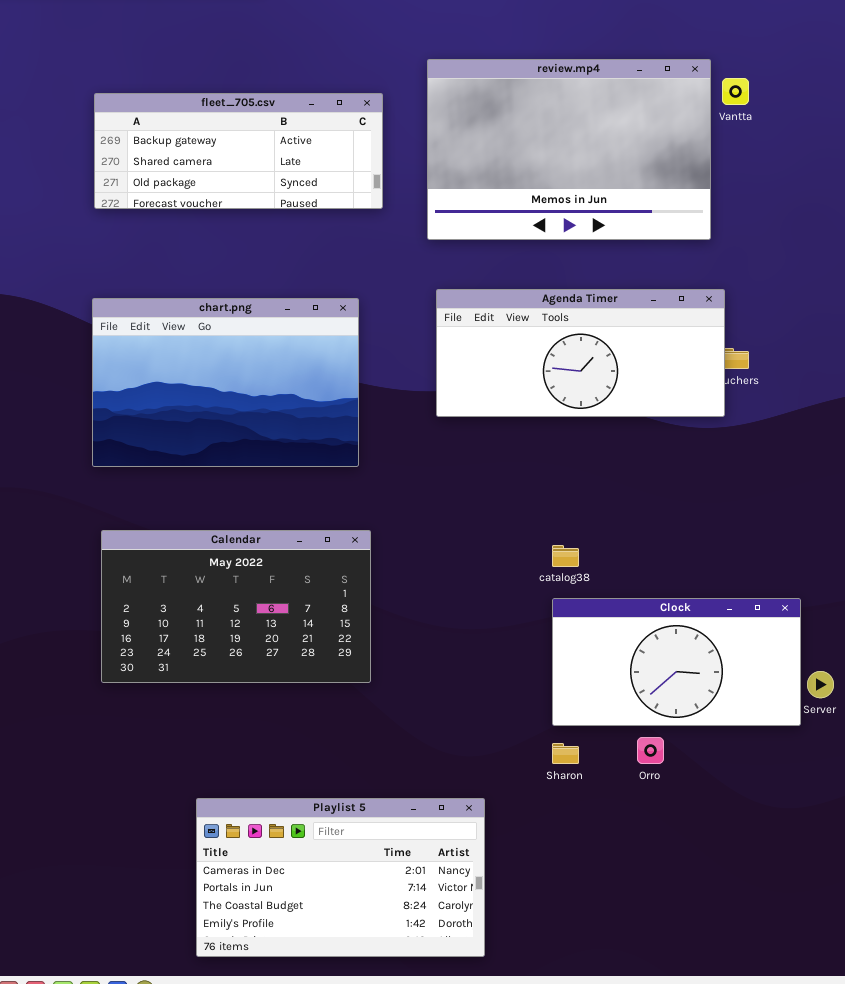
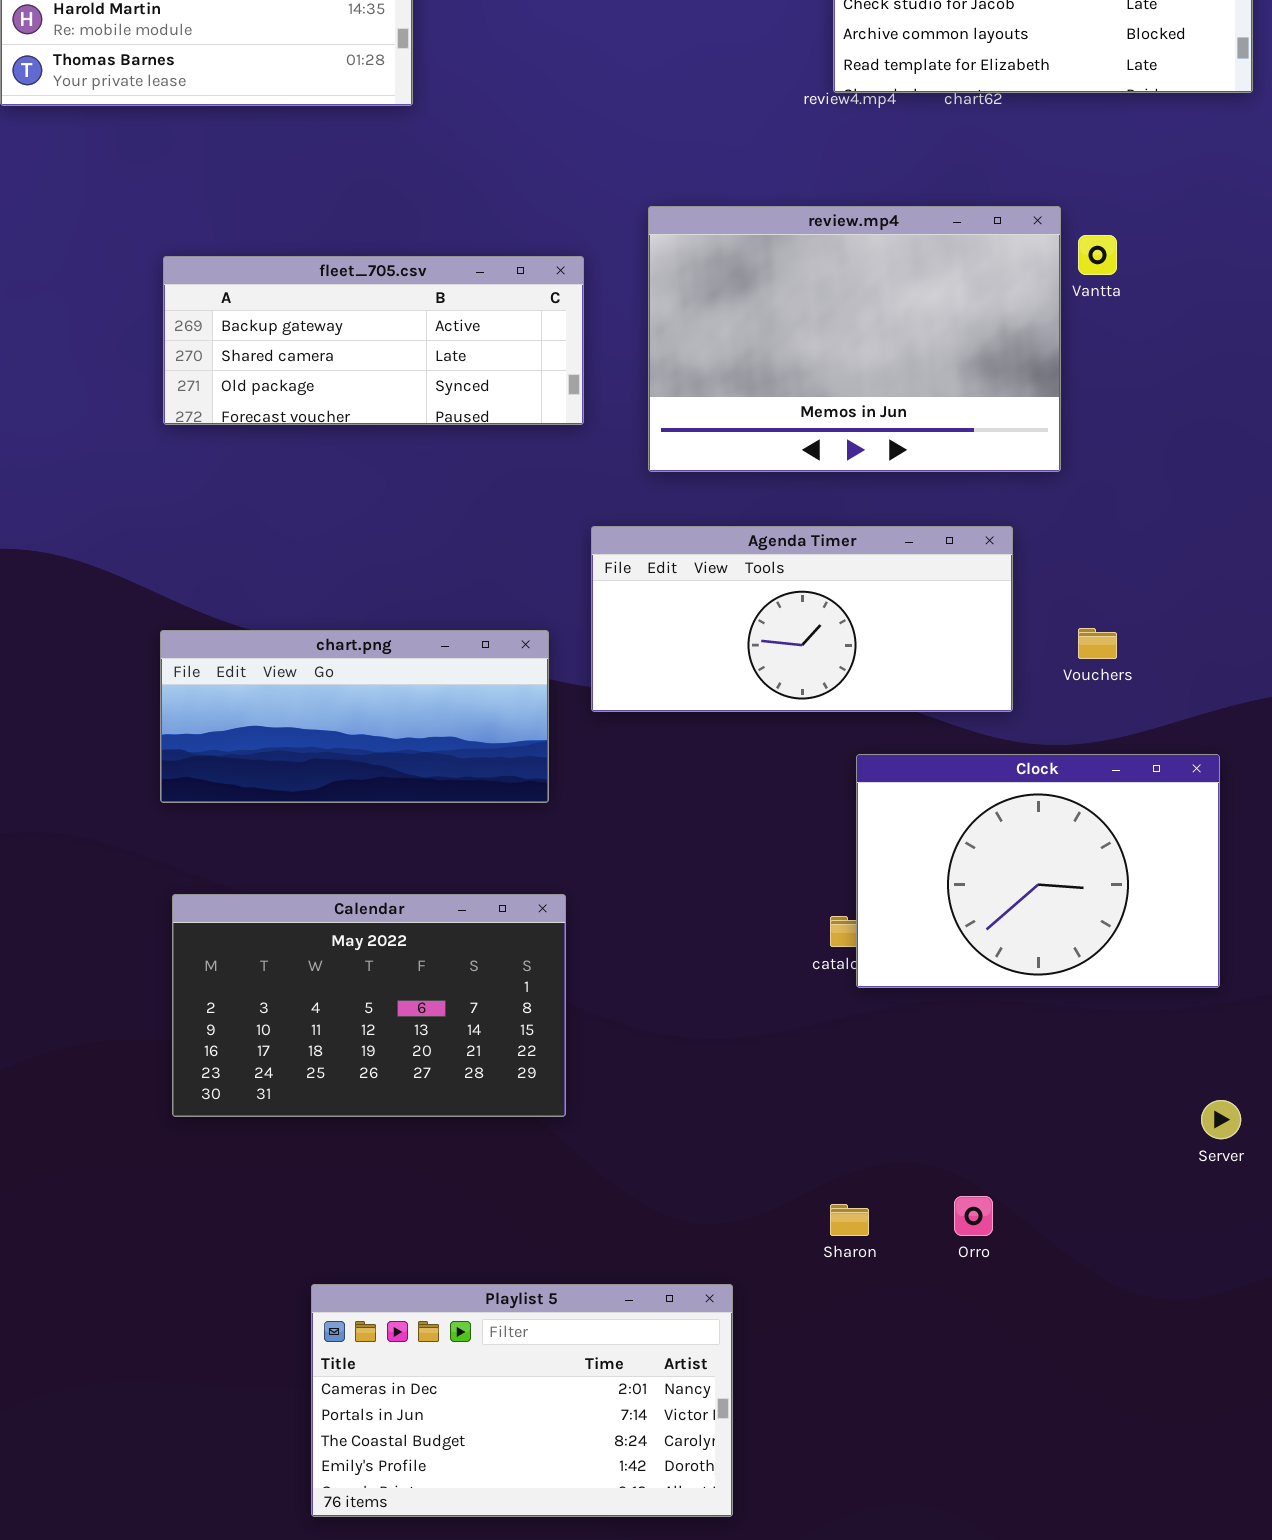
Agenda Timer: [436,289,725,417] -> [591,526,1013,712], moved
chart.png: [92,298,359,467] -> [160,630,549,803], resized
Clock: [552,598,801,726] -> [856,754,1220,988], moved, resized

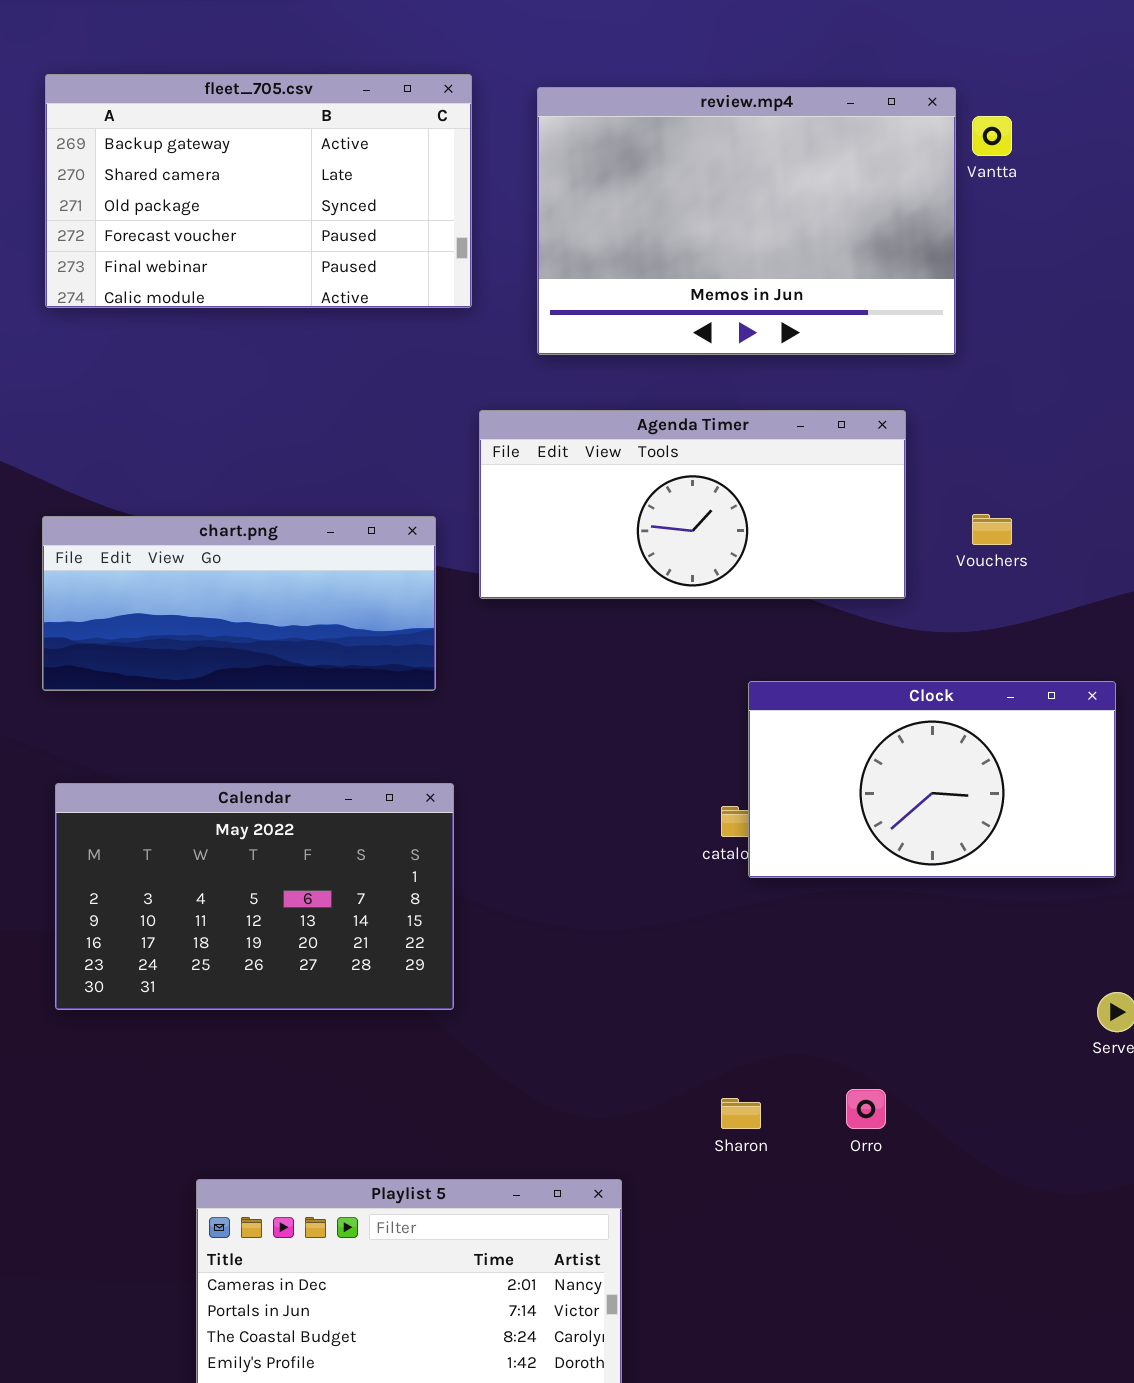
fleet_705.csv: [163,256,584,425] -> [45,74,472,308], resized
Clock: [856,754,1220,988] -> [748,681,1116,878], resized

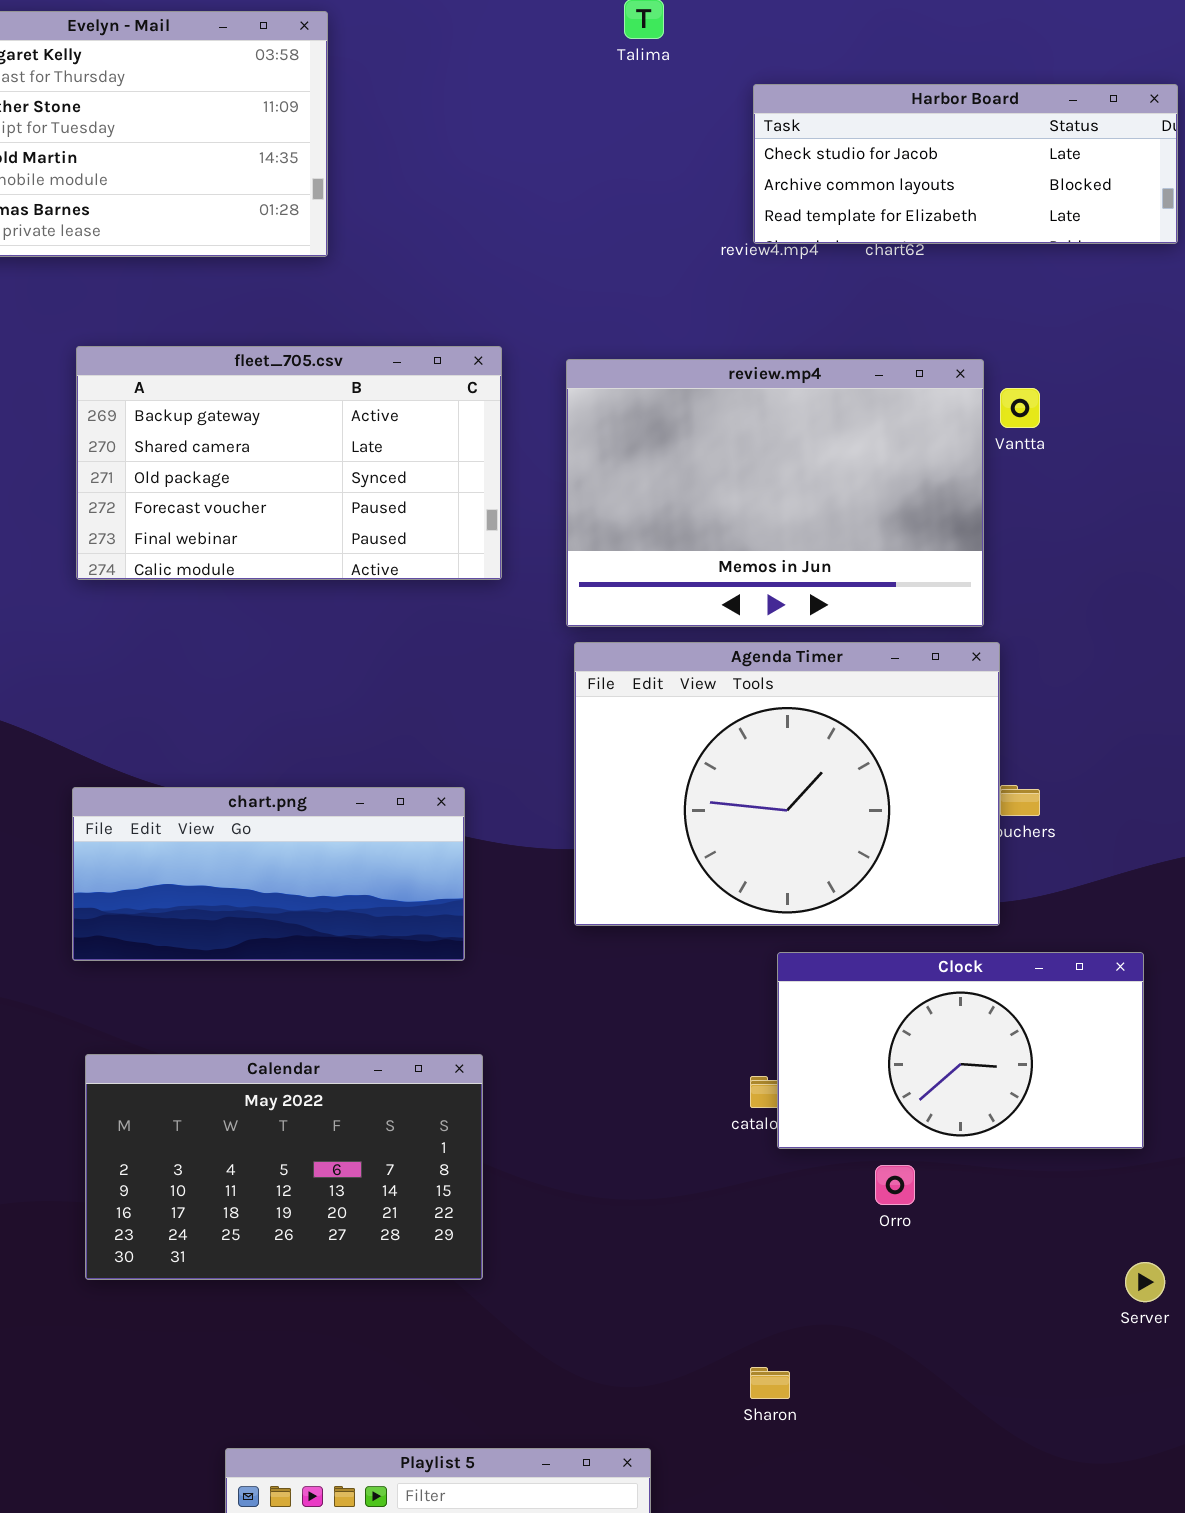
Agenda Timer: [479,410,906,599] -> [574,642,1000,926], moved, resized
Orro: [846,1089,886,1129] -> [875,1165,915,1205], moved

